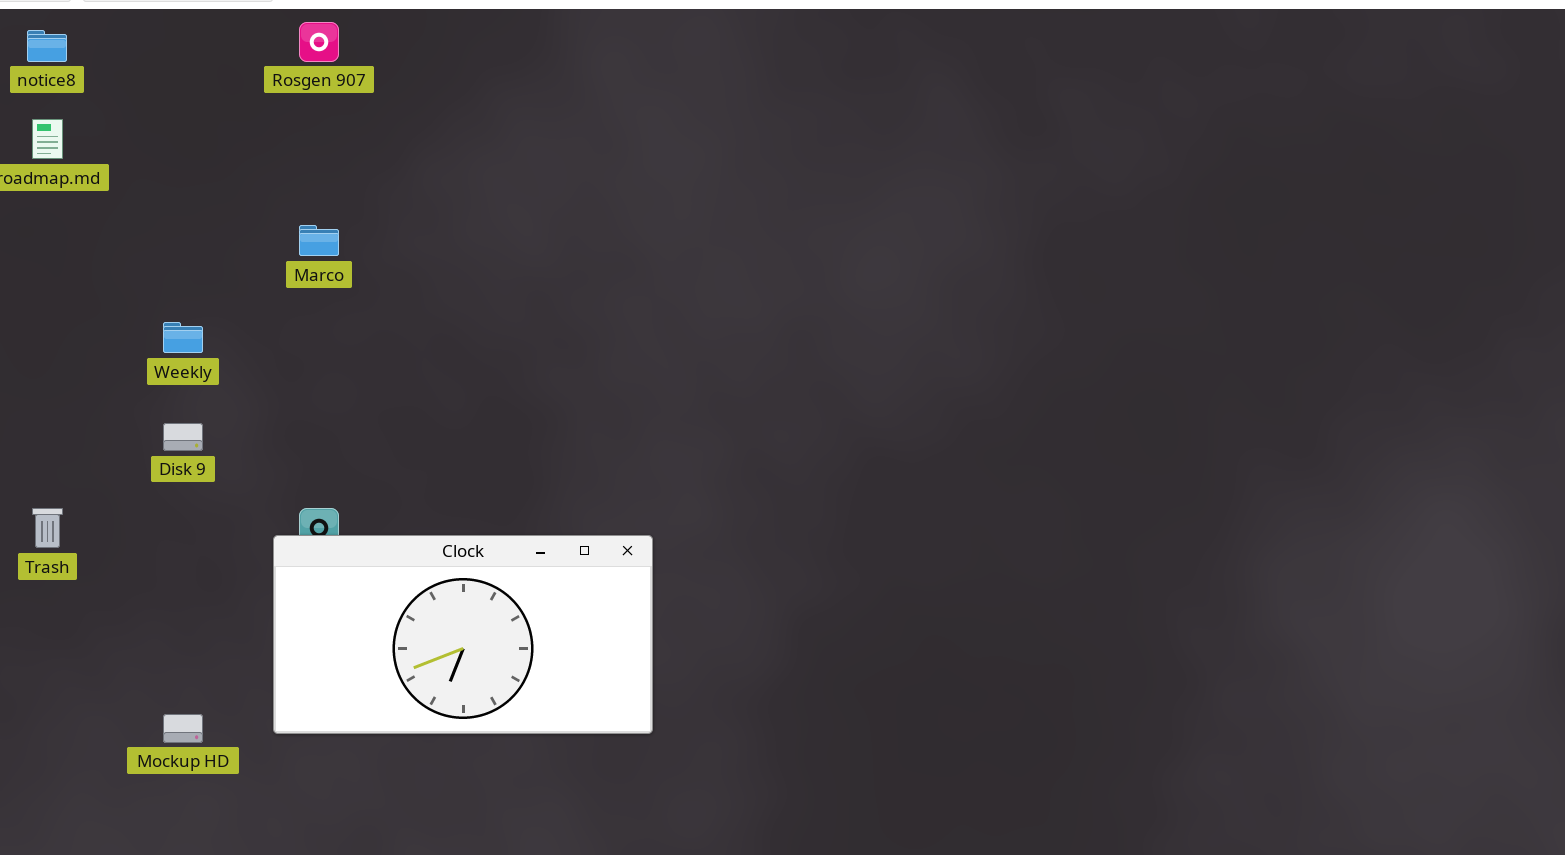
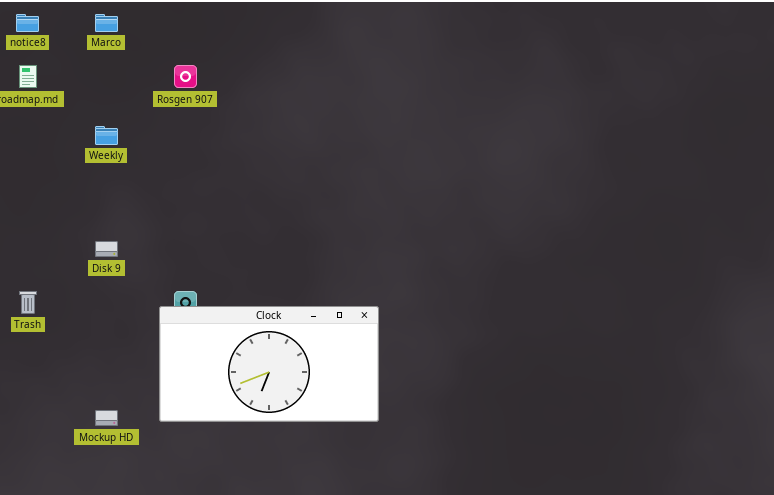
Rosgen 907: [299,22,339,62] -> [174,65,197,88], moved
Marco: [299,225,339,256] -> [95,14,118,32], moved
Weekly: [163,322,203,353] -> [95,126,118,145], moved

